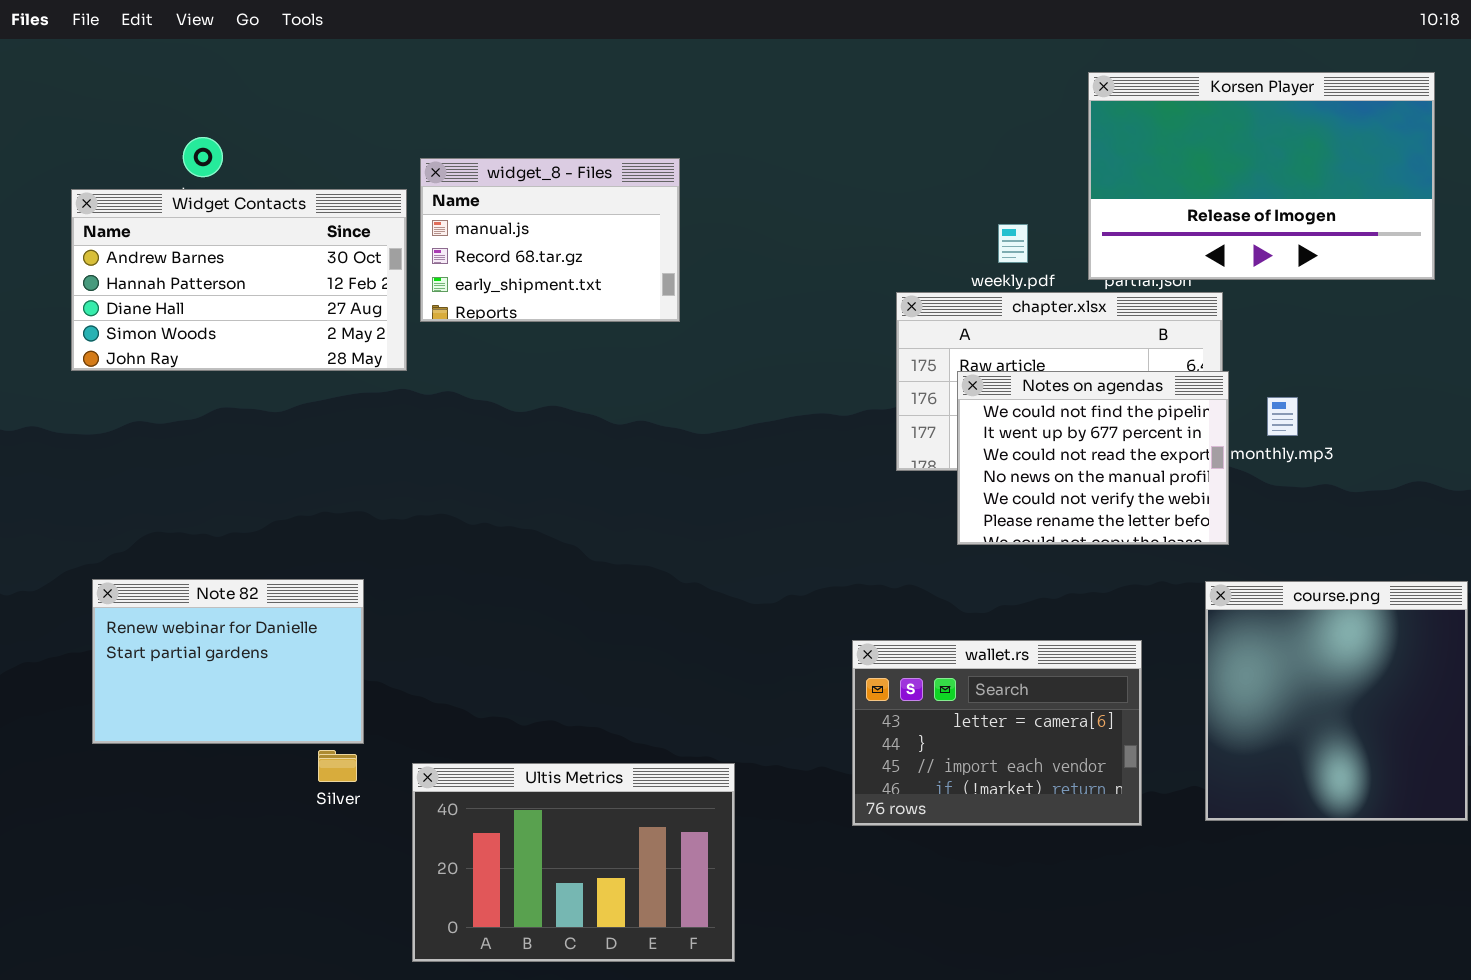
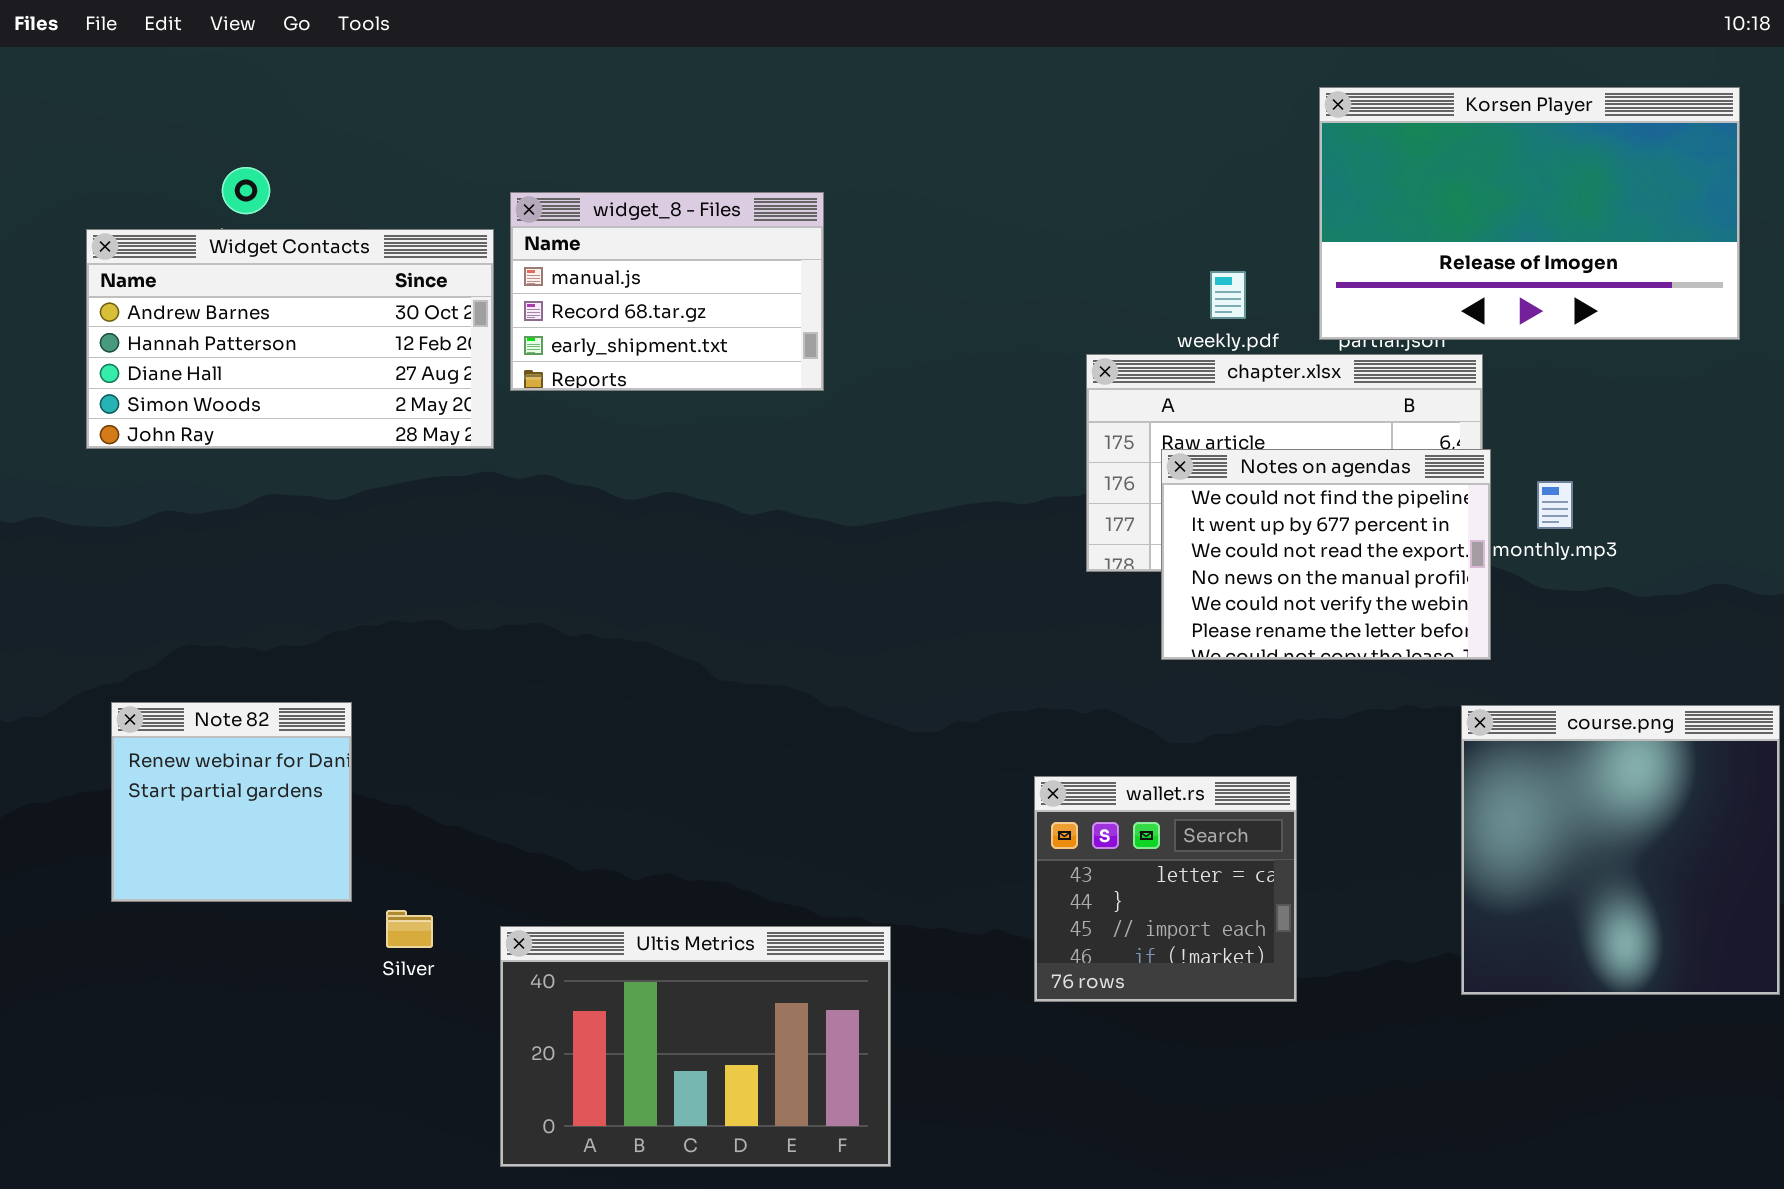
Note 82: [92,579,364,744] -> [111,702,352,902], resized
wallet.rs: [852,640,1142,826] -> [1034,776,1297,1002], resized

